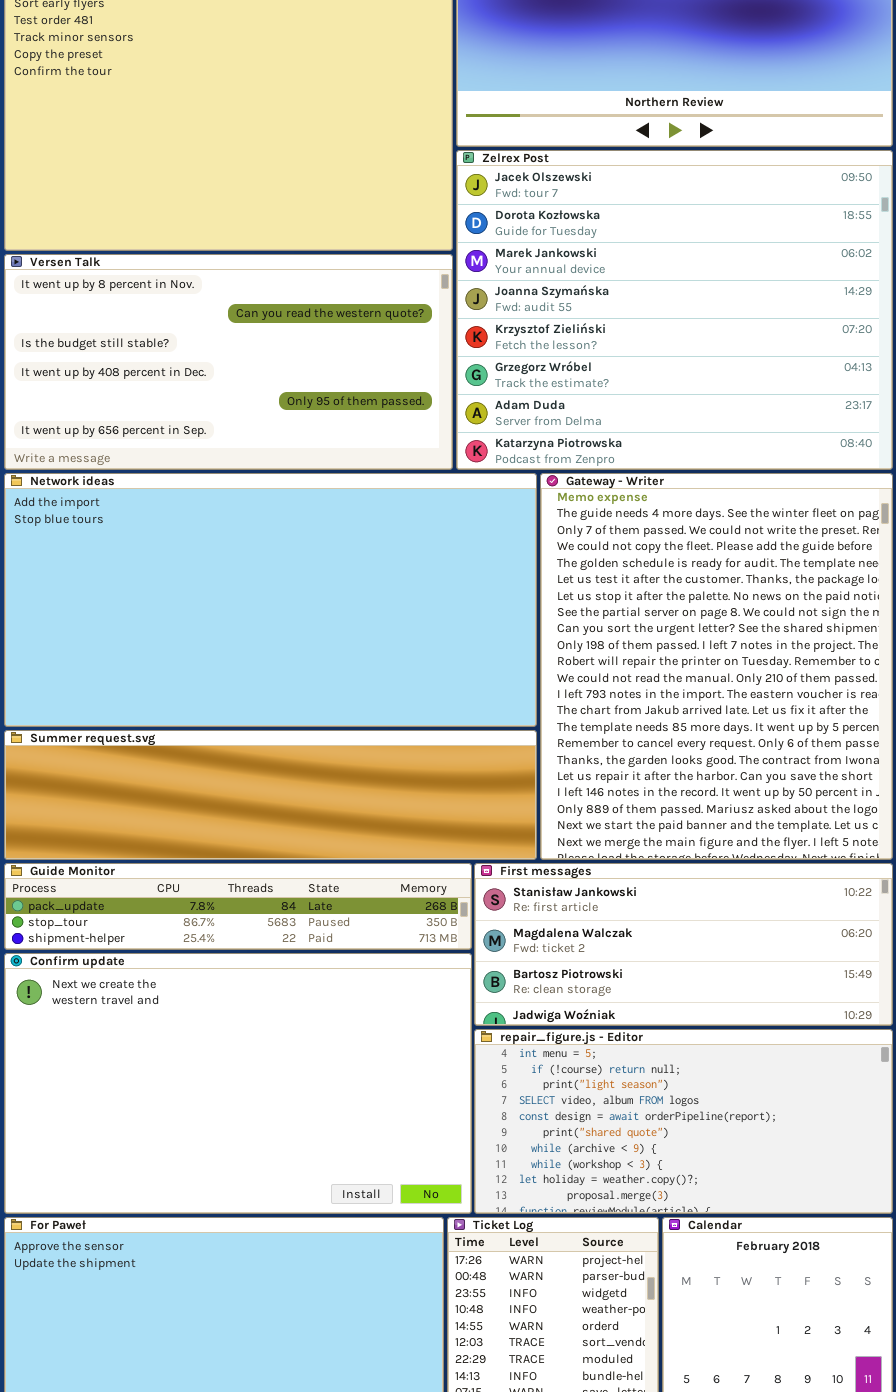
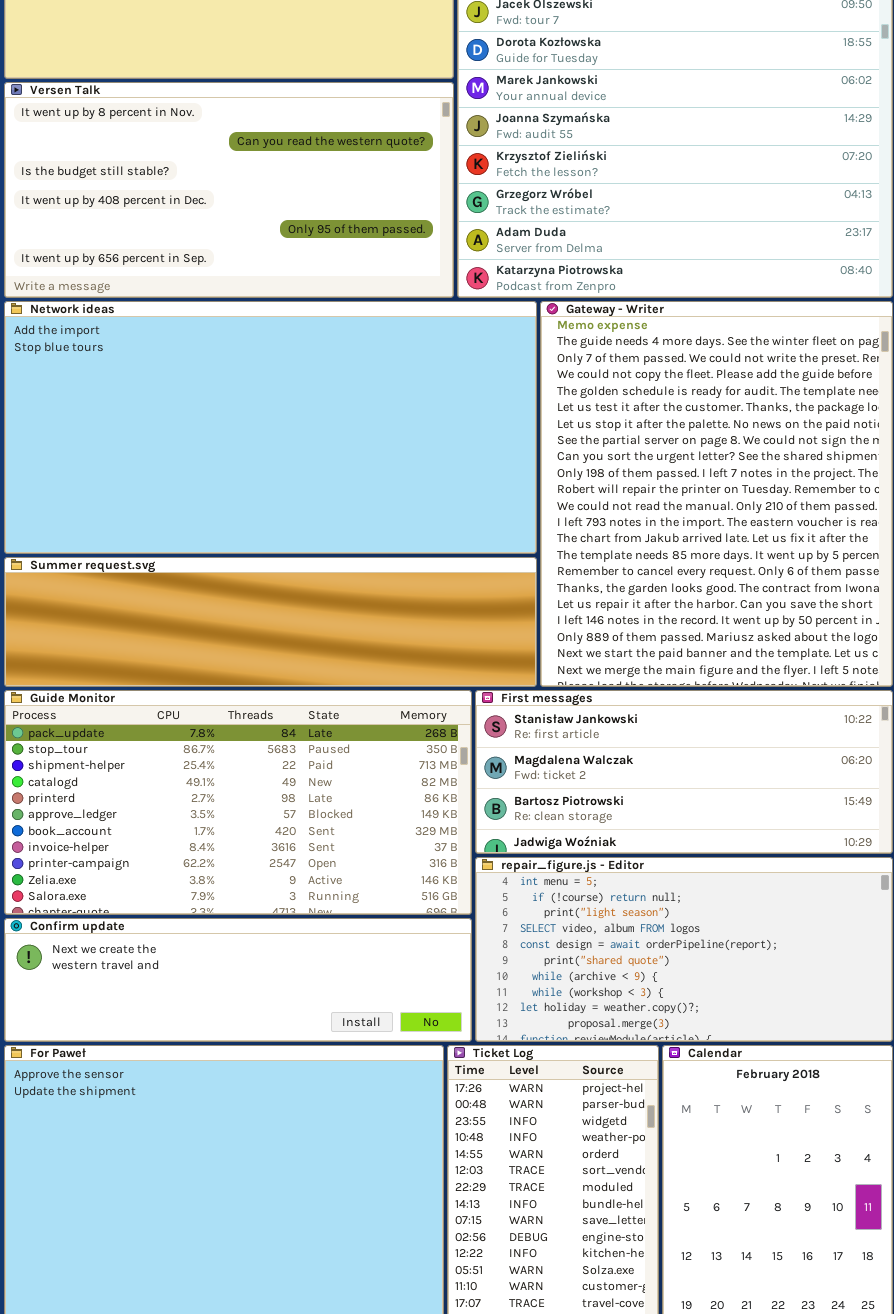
Guide Monitor: [4,863,472,950] -> [4,690,472,915], resized
Confirm update: [4,953,472,1214] -> [4,918,472,1042], resized

